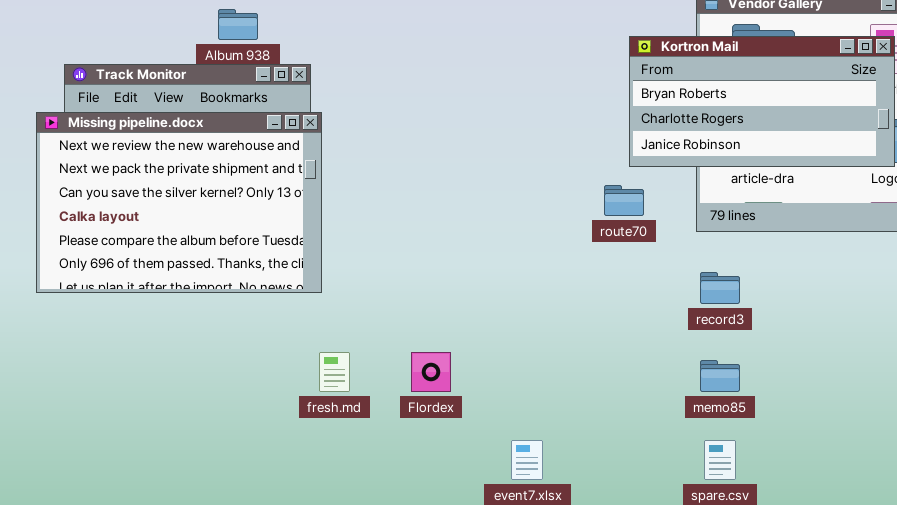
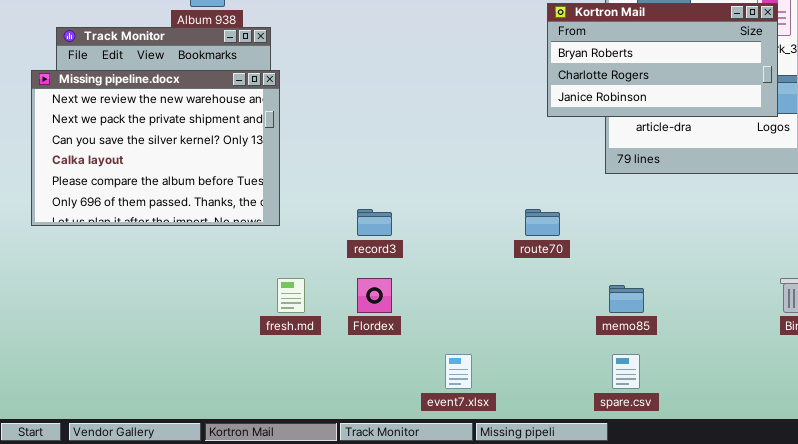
route70: [604,185,644,216] -> [525,209,560,236], moved
record3: [700,272,740,304] -> [357,209,392,236], moved

